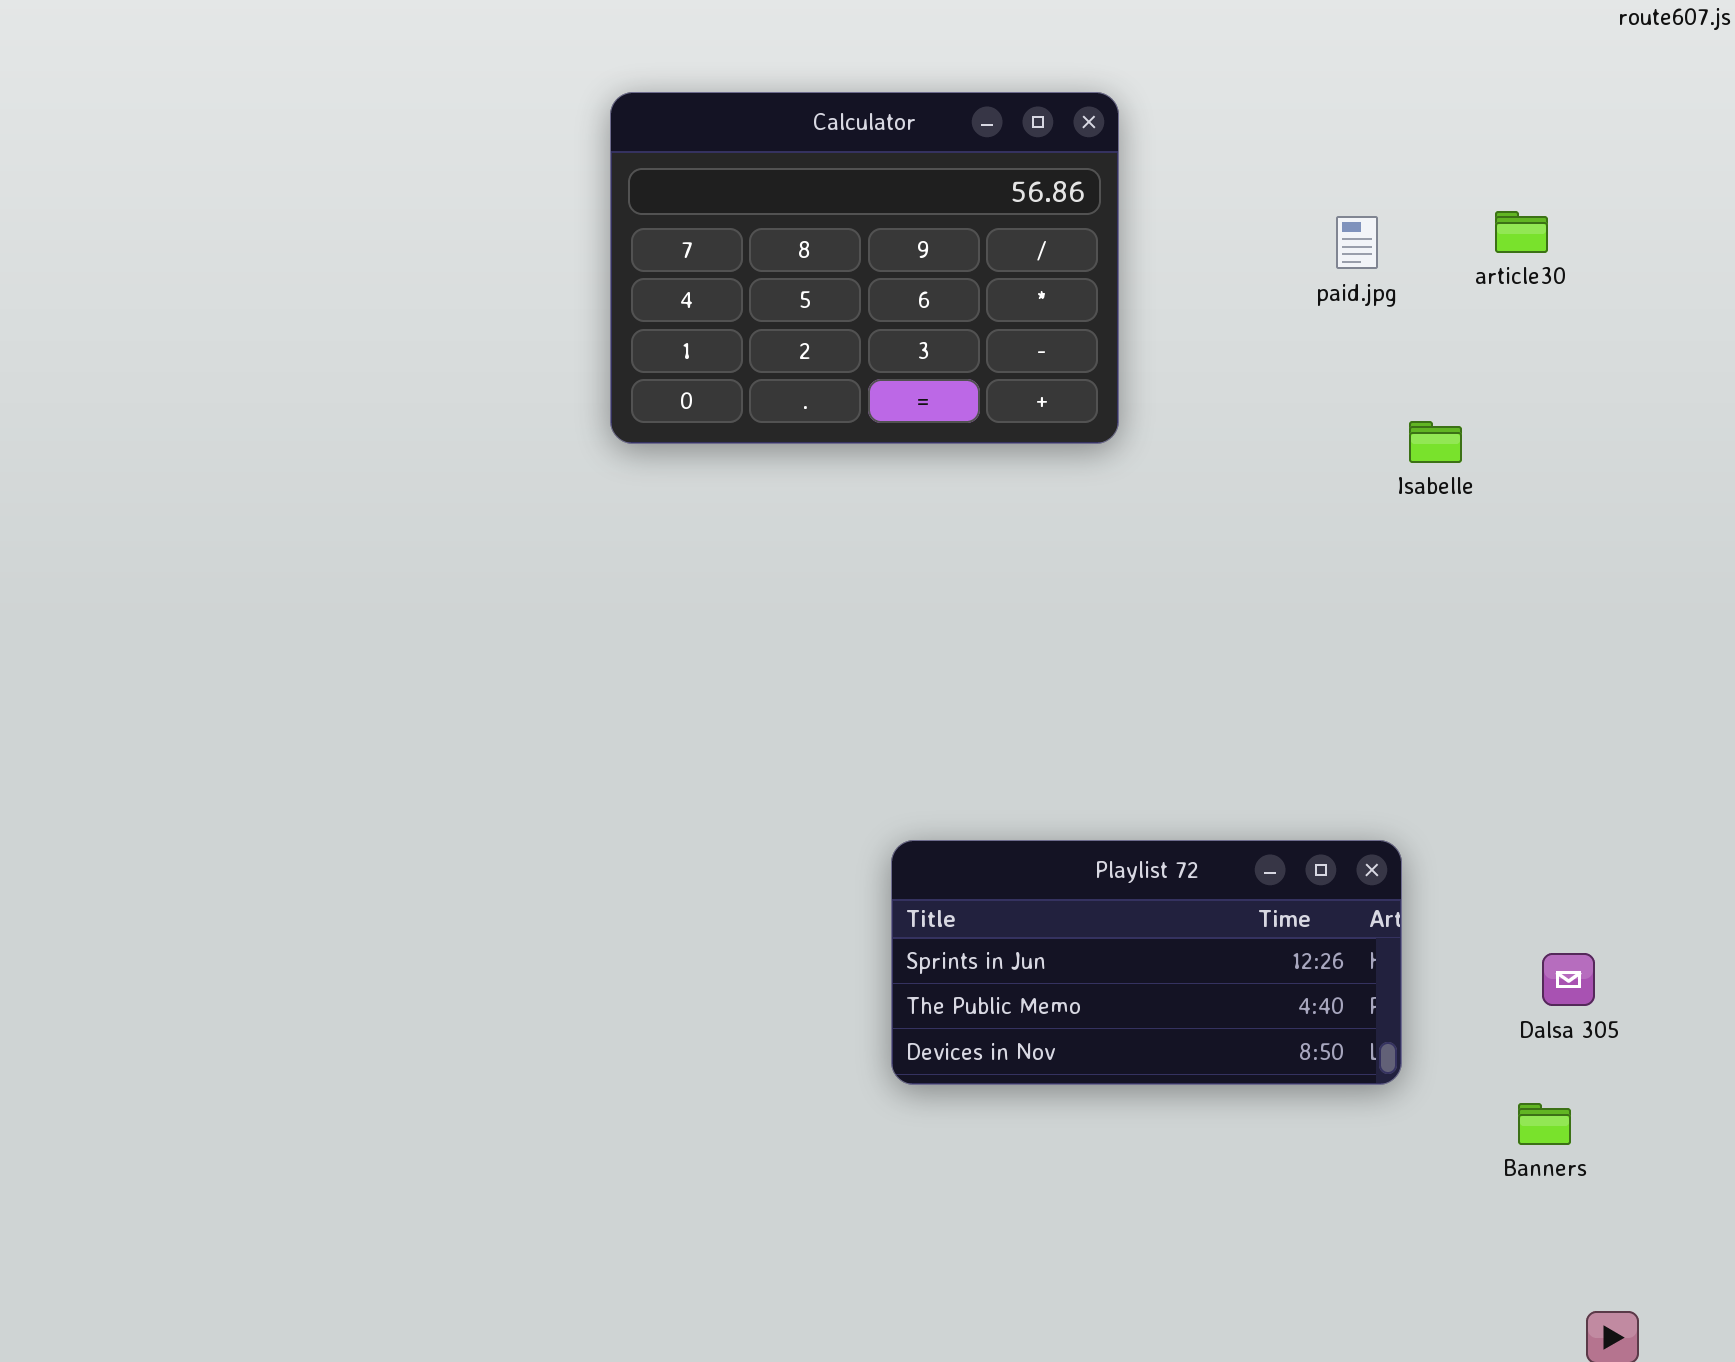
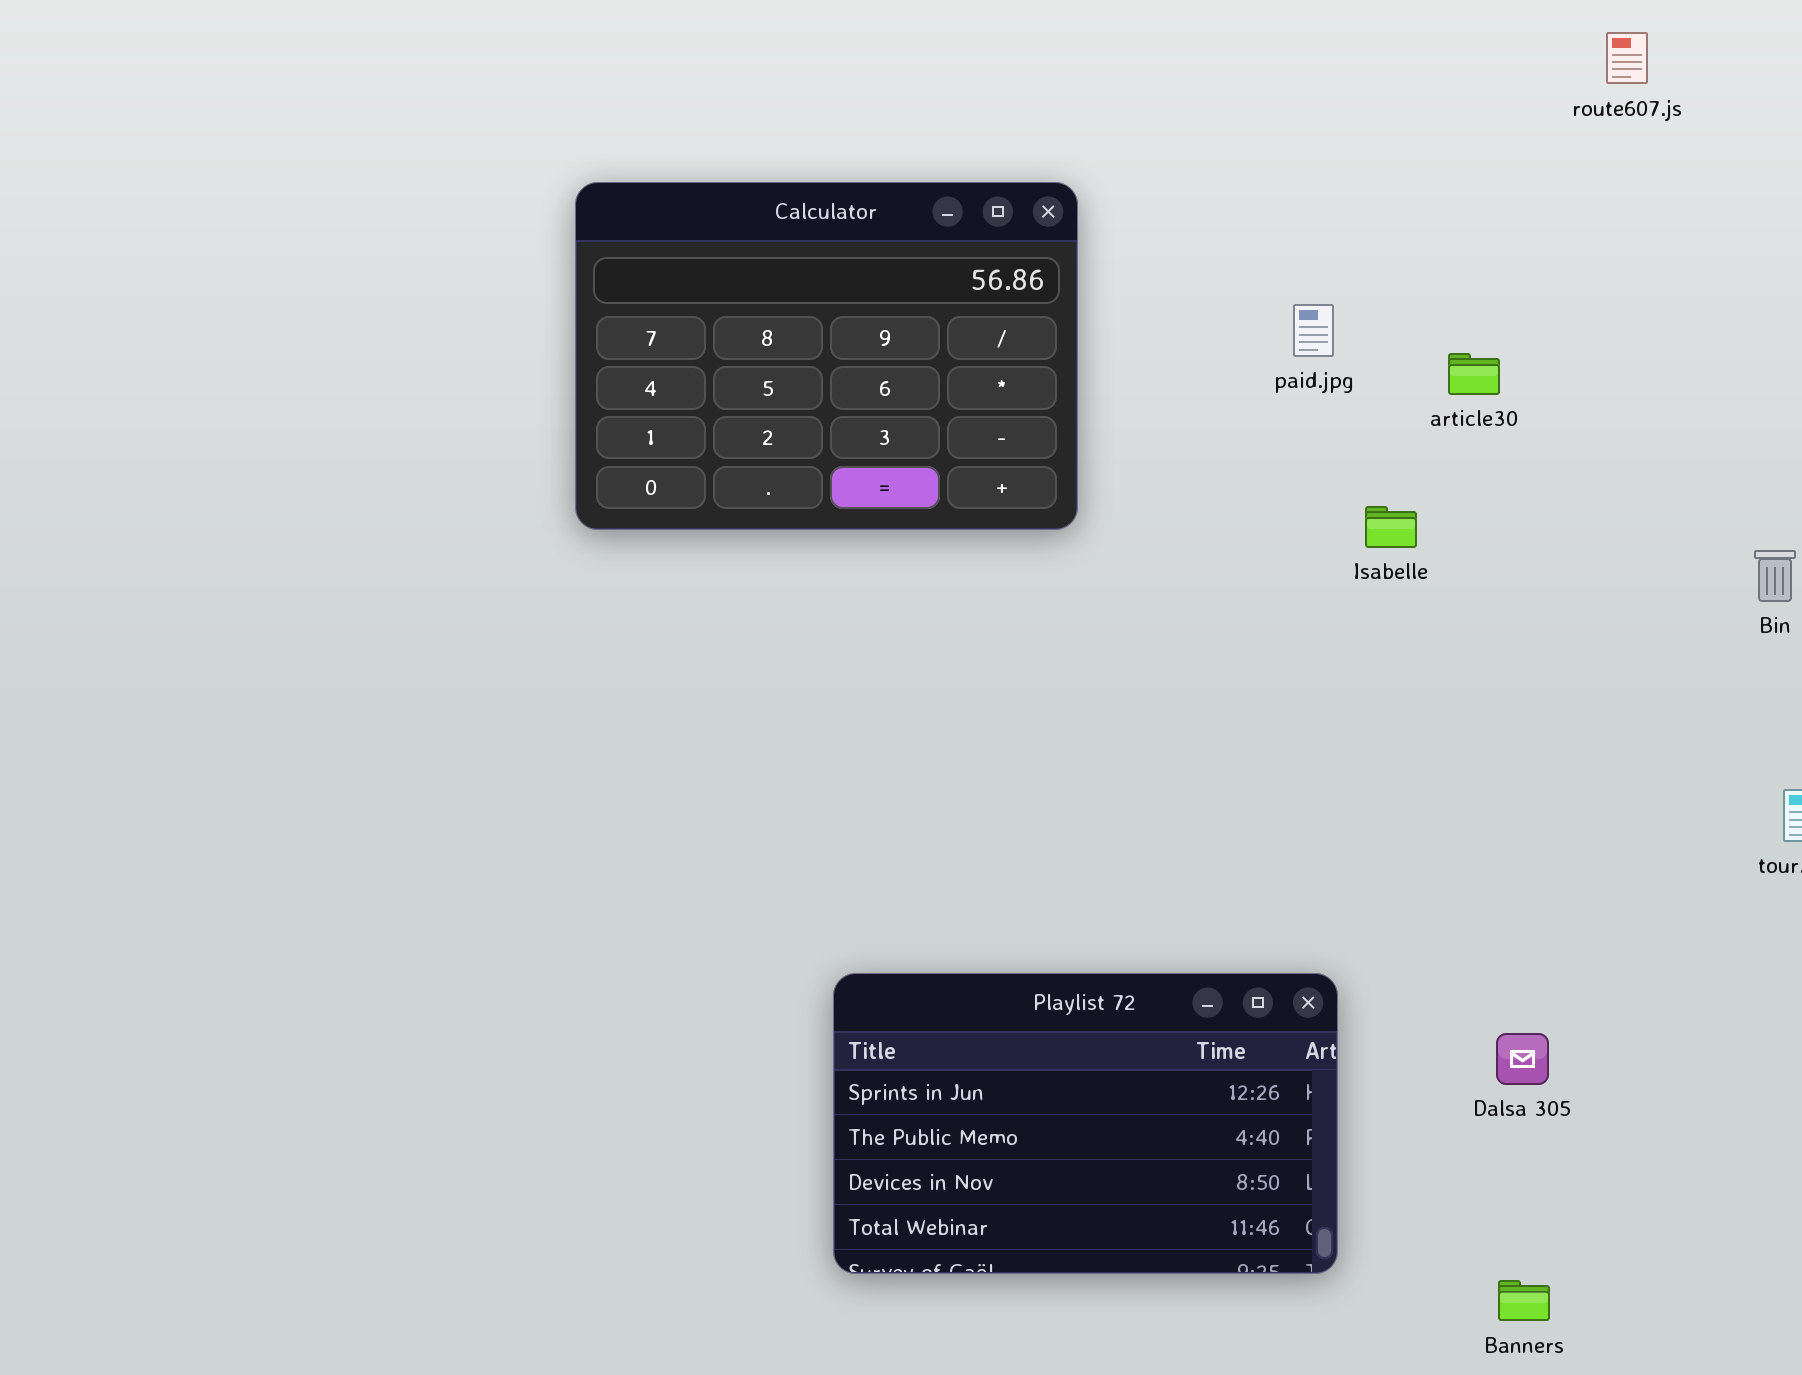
article30: [1495,211,1548,253] -> [1448,353,1500,395], moved
Playlist 72: [891,840,1402,1085] -> [833,973,1338,1274], moved, resized
Banners: [1518,1103,1571,1145] -> [1498,1280,1550,1321], moved

